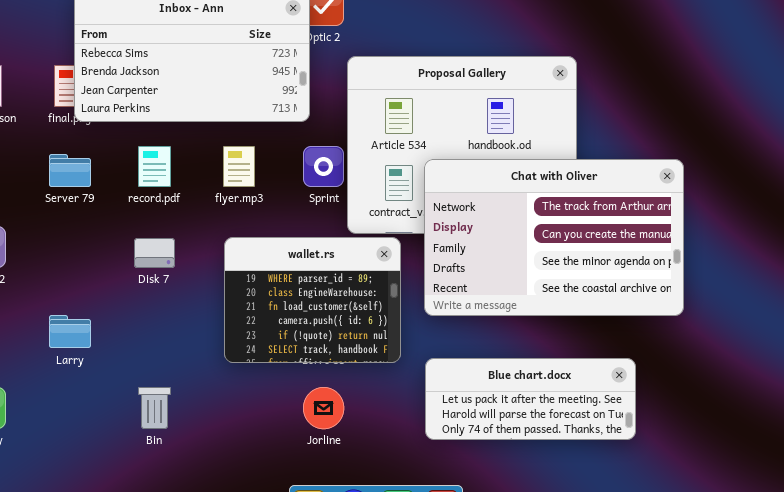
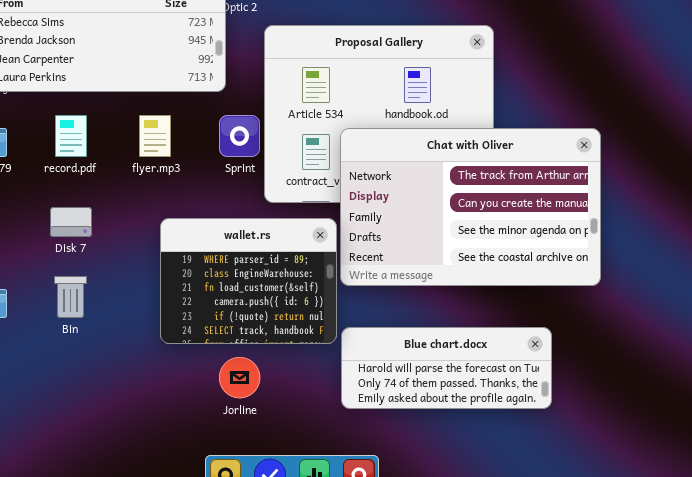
wallet.rs: [224,237,401,363] -> [160,218,337,344], moved
Blue chart.docx: [425,358,636,440] -> [341,327,552,409], scrolled down 1 row
Bin: [138,387,171,429] -> [54,276,87,318], moved

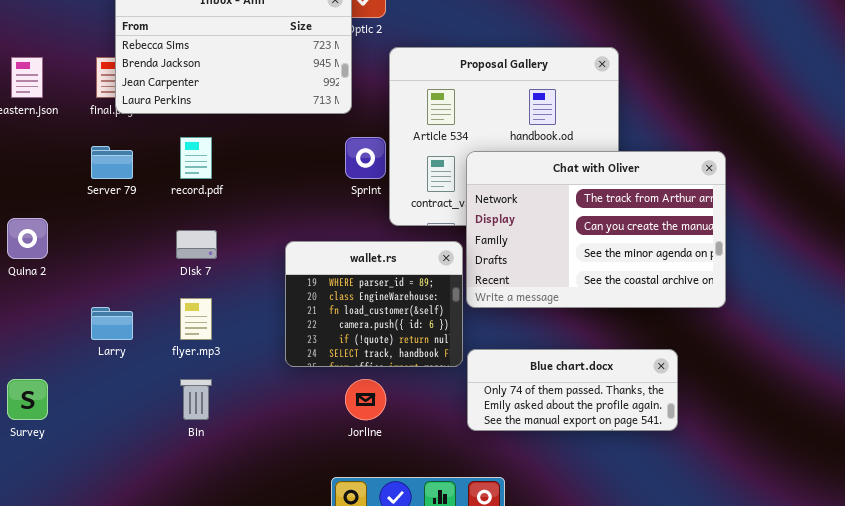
flyer.mp3: [139,115,171,157] -> [180,298,212,340], moved
Bin: [54,276,87,318] -> [180,379,212,420], moved
Blue chart.docx: [341,327,552,409] -> [467,349,678,431], scrolled down 1 row

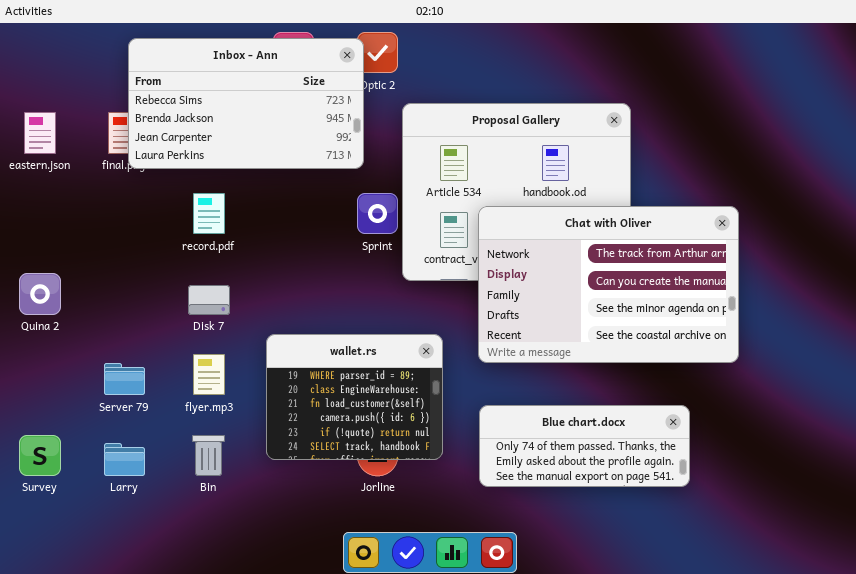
Server 79: [91,146,133,179] -> [104,363,145,395], moved
wallet.rs: [285,241,463,367] -> [266,334,443,460], moved
Larry: [91,307,133,340] -> [104,443,145,476], moved

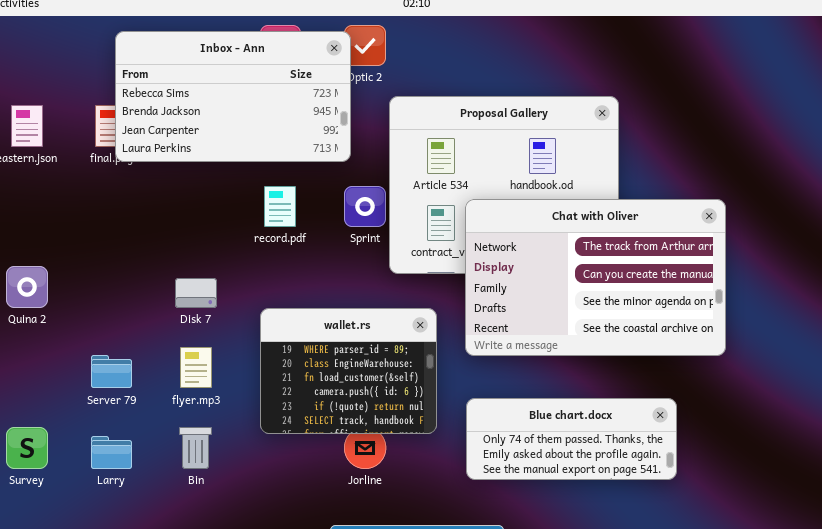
record.pdf: [193,193,225,234] -> [264,186,296,227], moved
wallet.rs: [266,334,443,460] -> [260,308,437,434], moved

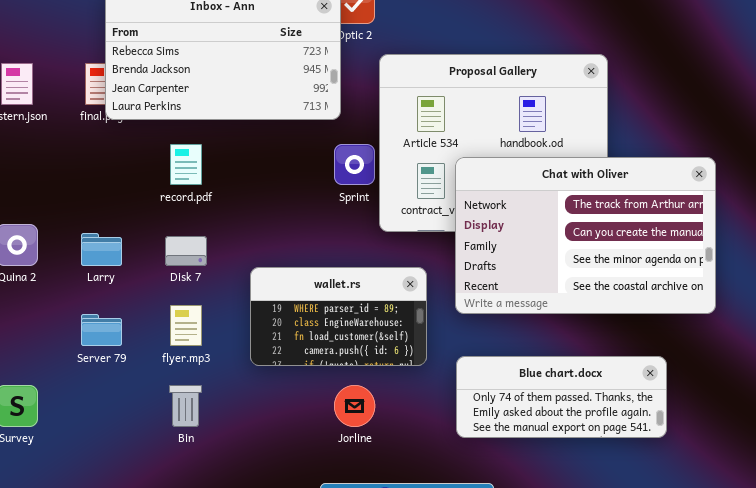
record.pdf: [264,186,296,227] -> [170,144,202,185], moved
wallet.rs: [260,308,437,434] -> [250,267,427,366], resized
Larry: [91,436,132,469] -> [81,233,122,266], moved

